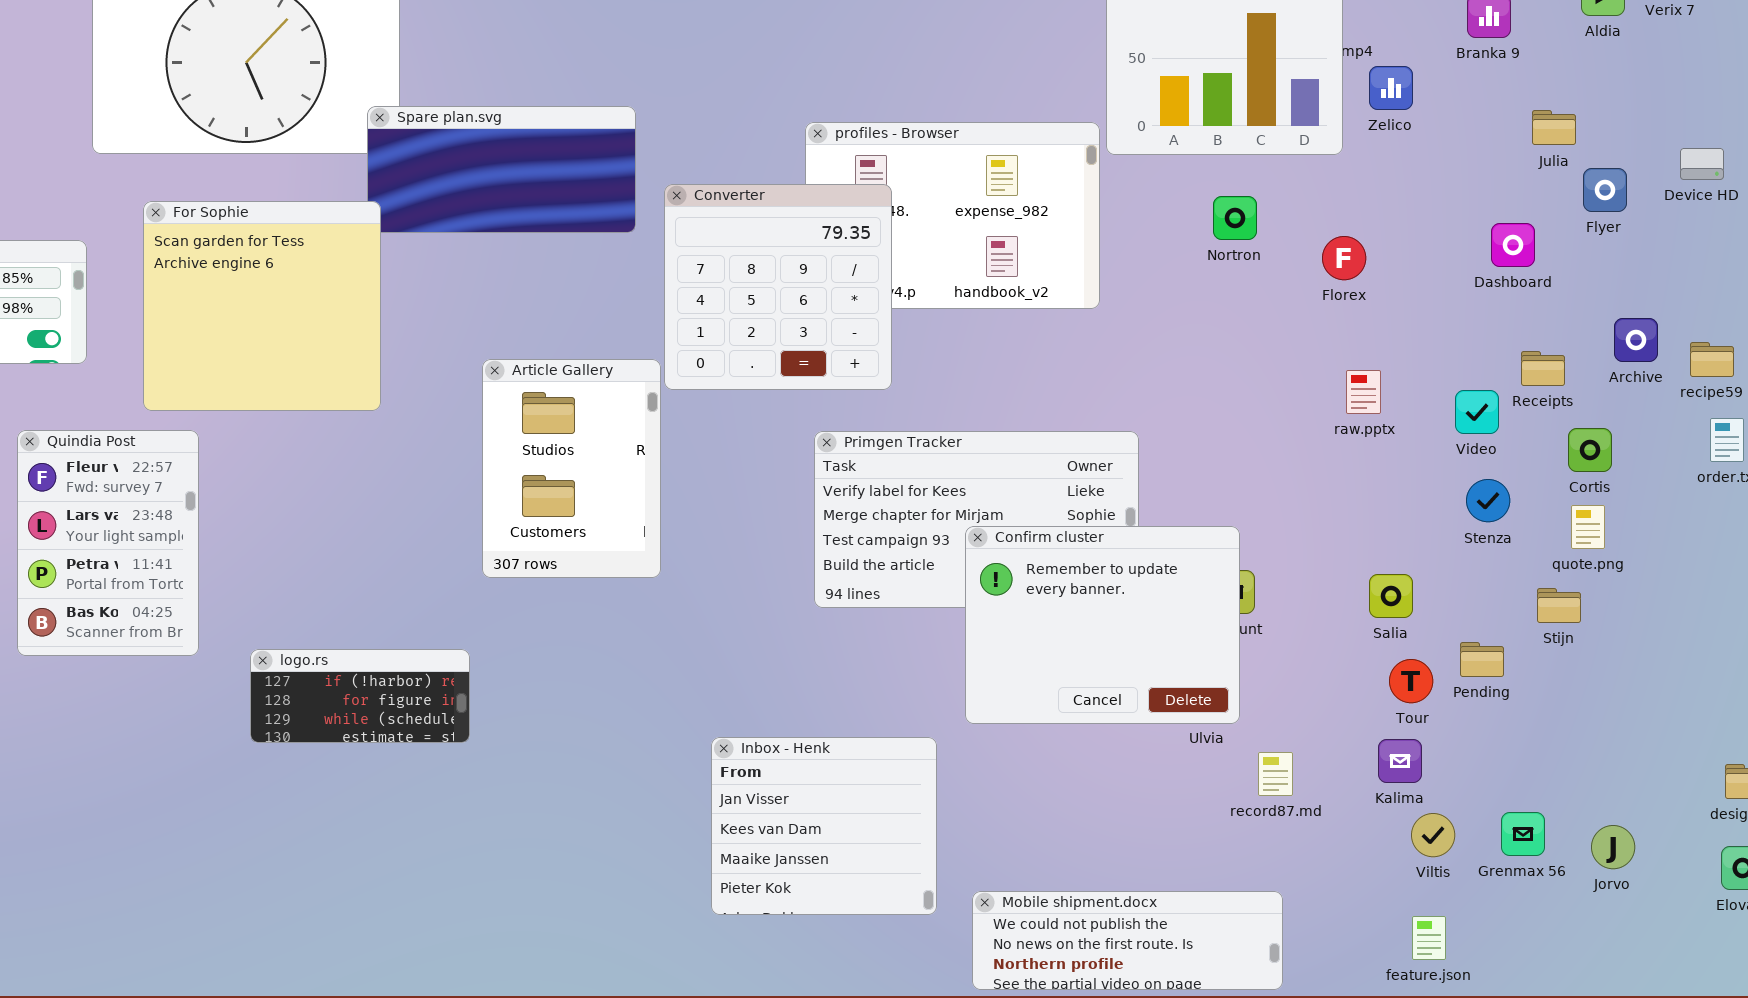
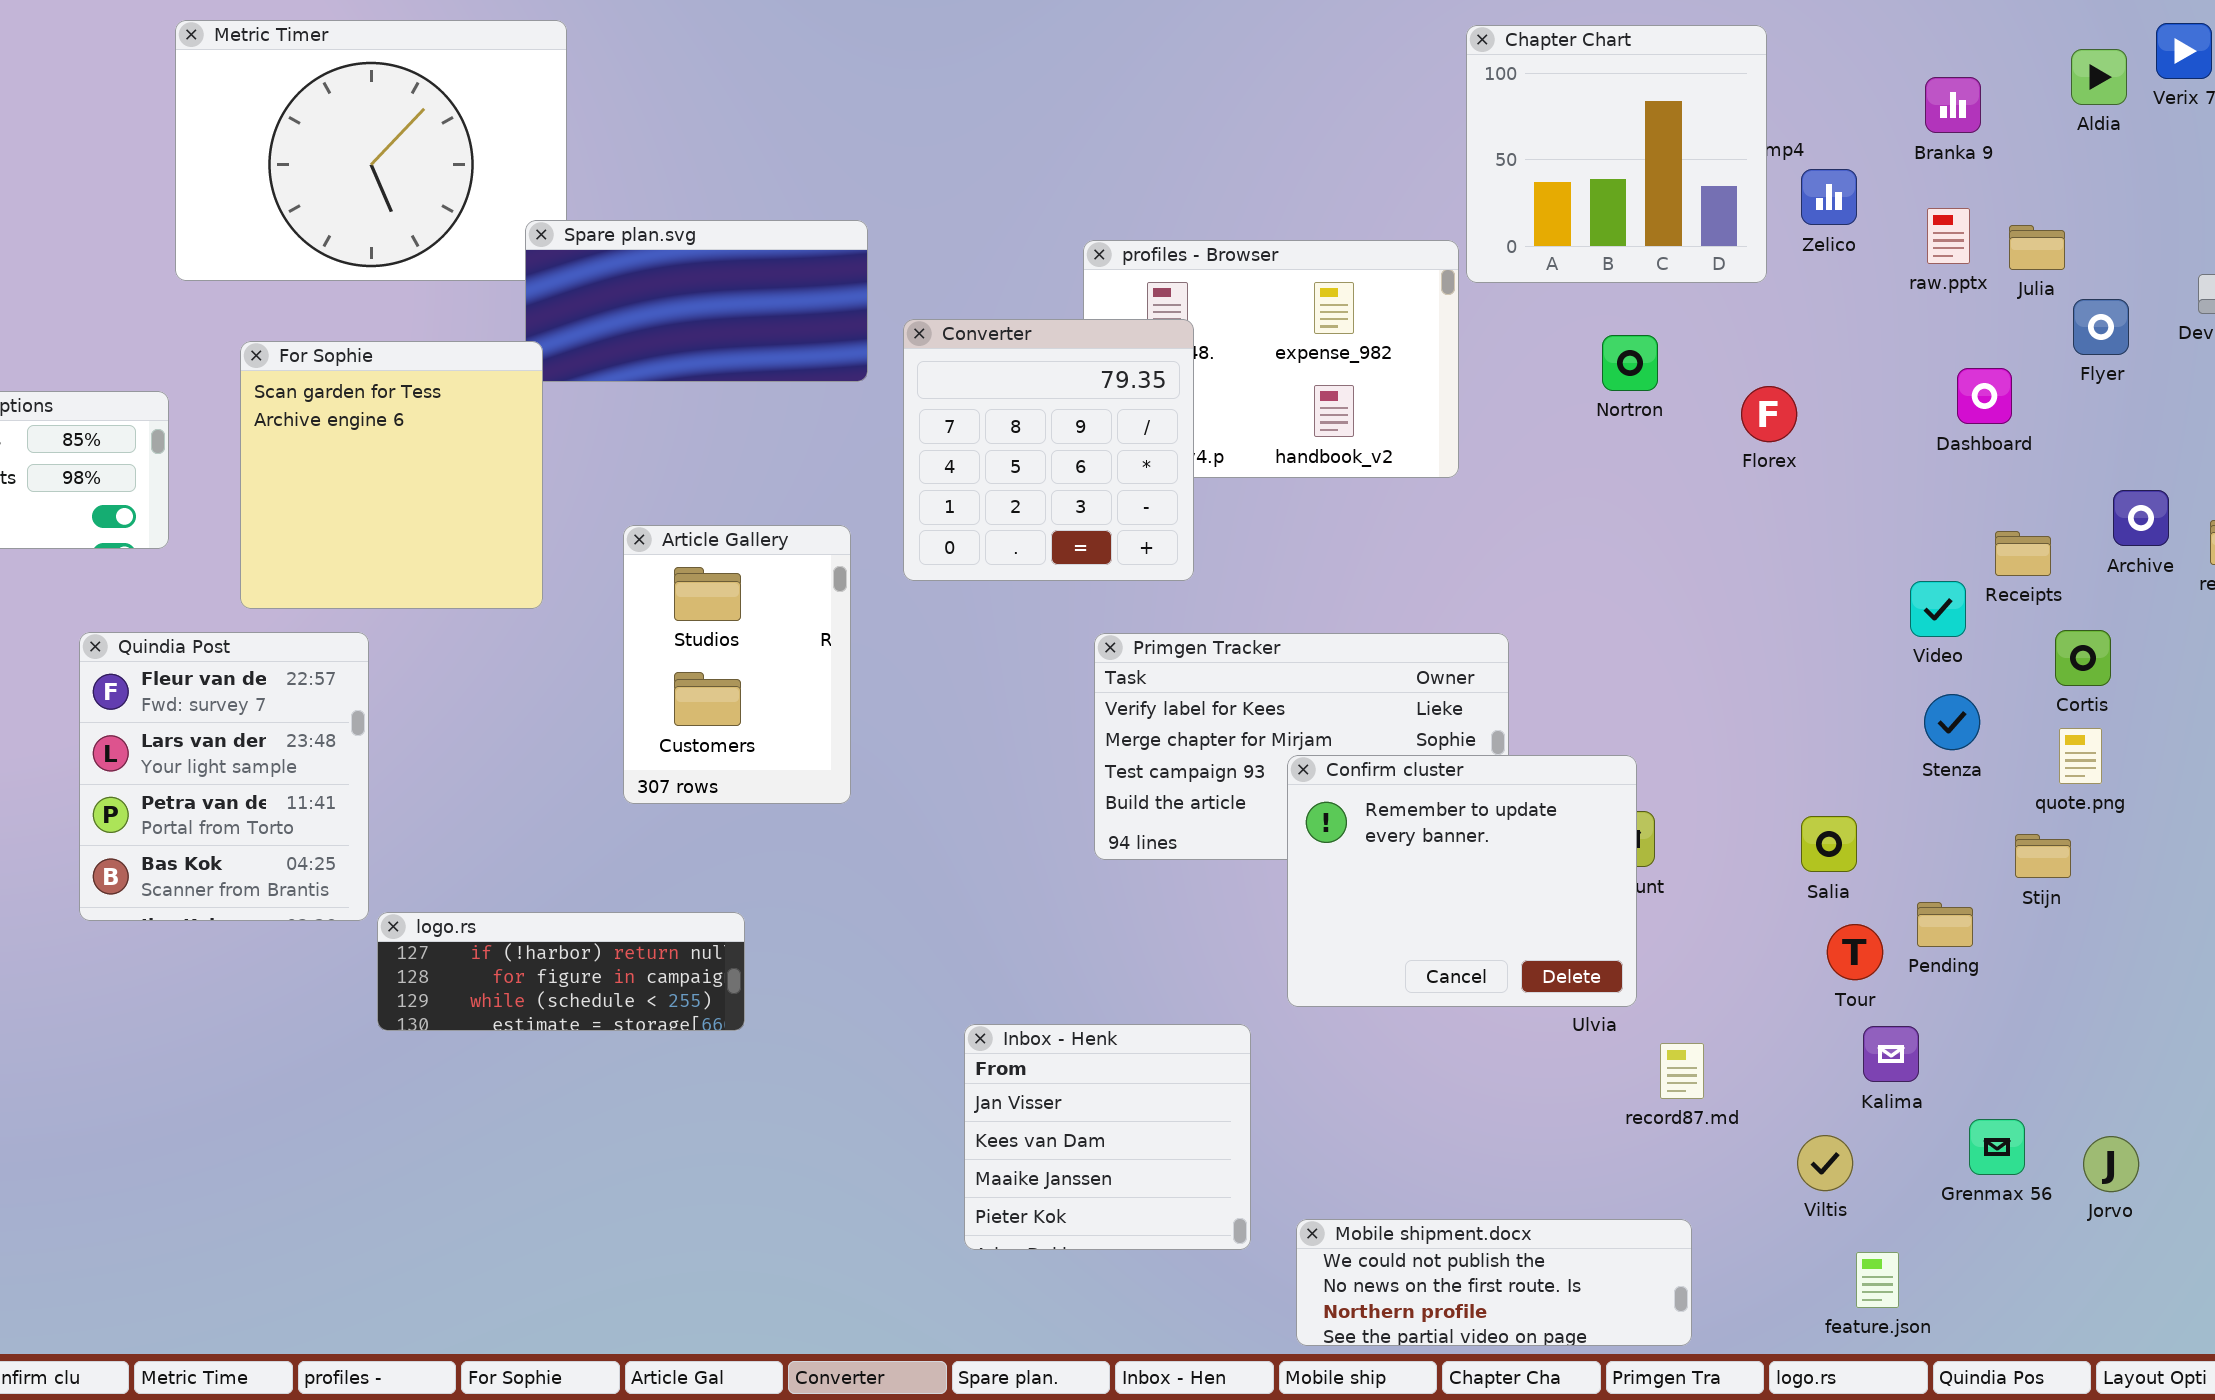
Article Gallery: [482,359,661,578] -> [623,525,851,804], moved
raw.pptx: [1346,370,1381,414] -> [1927,208,1970,264], moved
Quindia Post: [17,430,199,656] -> [79,632,369,921], resized
logo.rs: [250,649,470,743] -> [377,912,745,1031], resized
Kalima: [1378,739,1422,783] -> [1863,1026,1919,1082], moved
Viltis: [1411,813,1455,857] -> [1797,1135,1853,1191], moved

